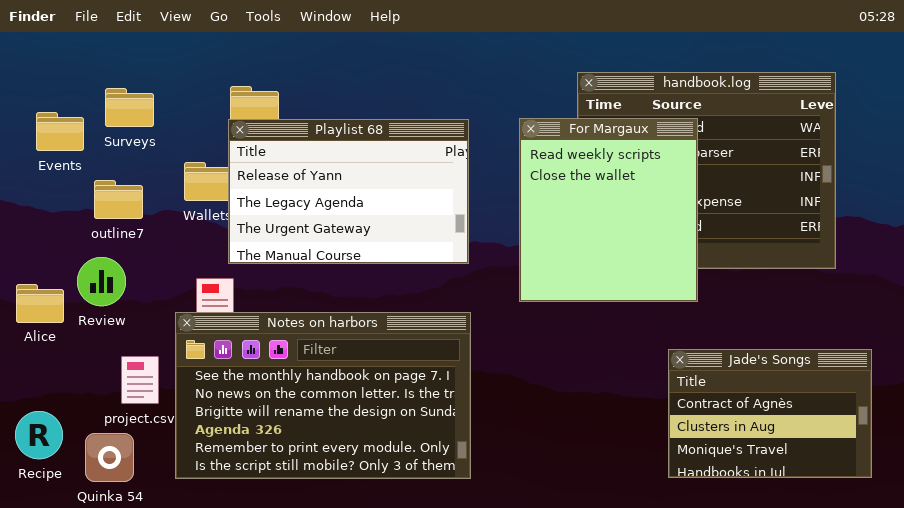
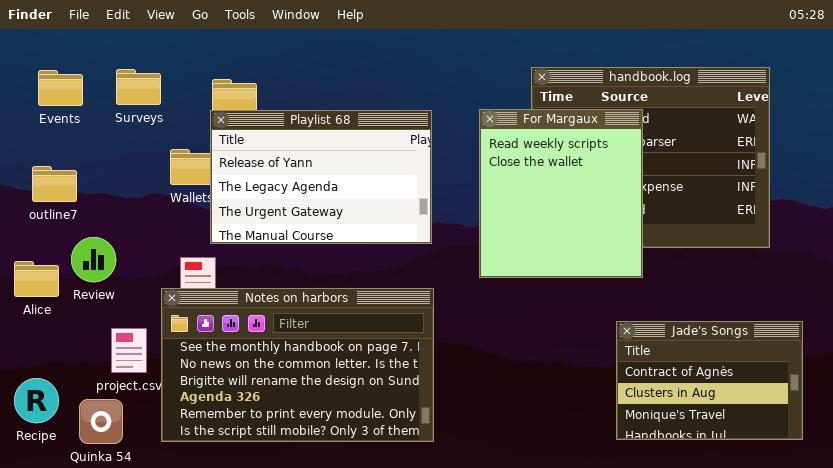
Surveys: [105,88,154,127] -> [116,69,161,105], moved
Events: [36,112,84,151] -> [38,70,83,106], moved
outline7: [94,180,143,219] -> [32,166,77,202], moved

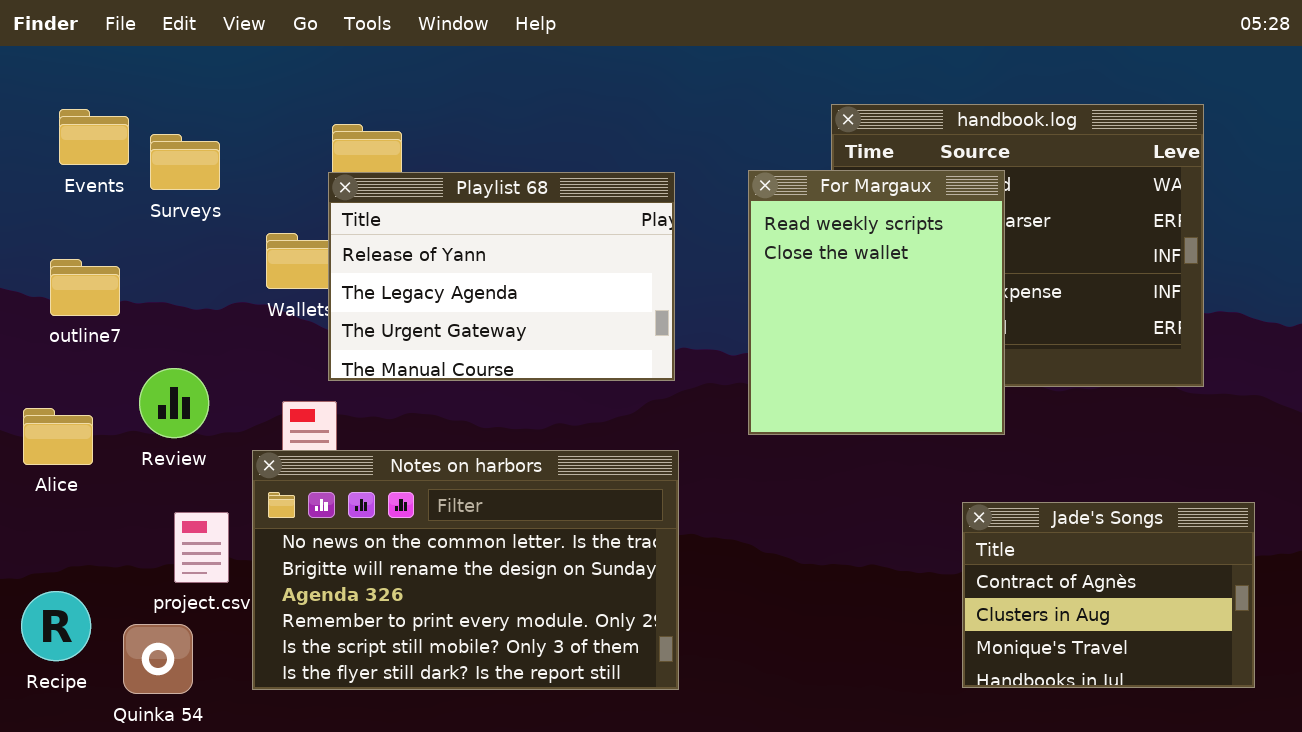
Surveys: [116,69,161,105] -> [150,134,220,190], moved
Review: [71,237,116,282] -> [139,368,209,438], moved
Notes on harbors: [161,288,434,442] -> [252,450,679,690], scrolled down 1 row

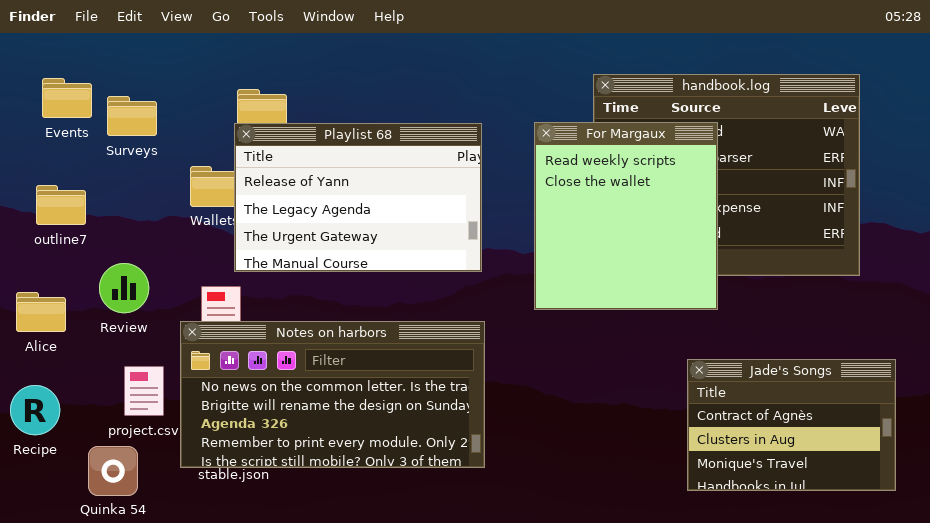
Notes on harbors: [252,450,679,690] -> [180,321,485,468], resized
Recipe: [21,591,91,661] -> [10,385,60,435], moved

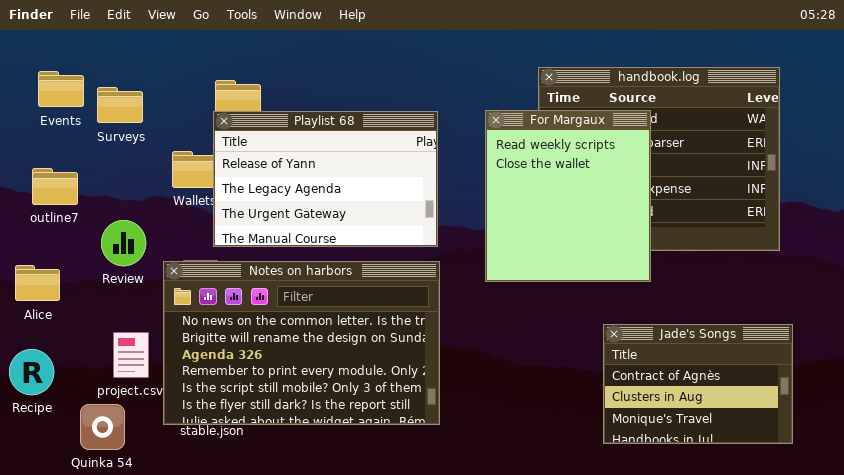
Review: [99,263,149,313] -> [101,220,146,266], moved
Notes on harbors: [180,321,485,468] -> [163,261,440,425], resized
Jade's Songs: [687,359,896,491] -> [603,324,793,444], moved

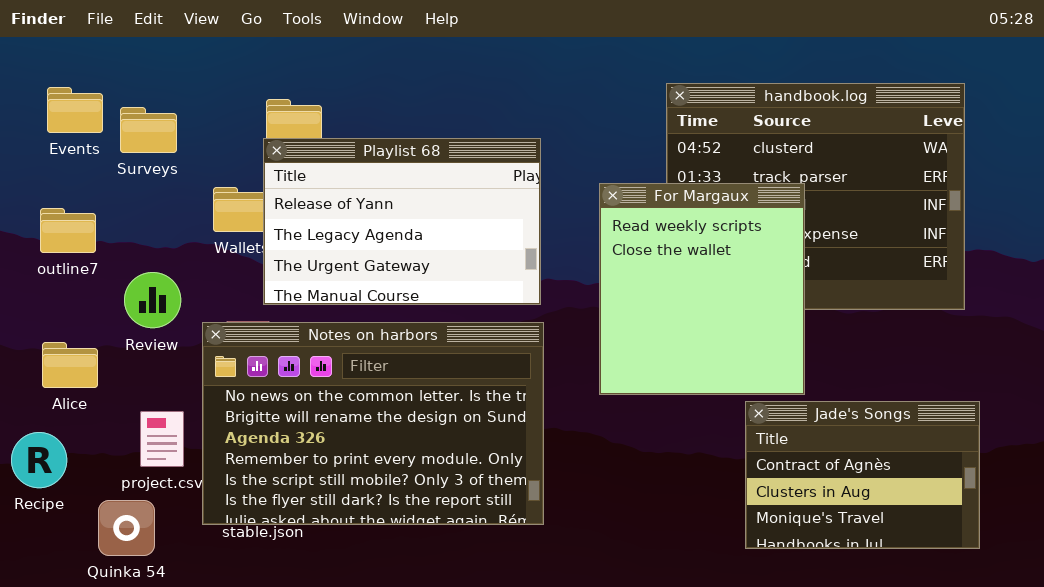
For Margaux: [485,110,651,282] -> [599,183,805,395], moved
Alice: [15,265,60,301] -> [42,342,98,388], moved

